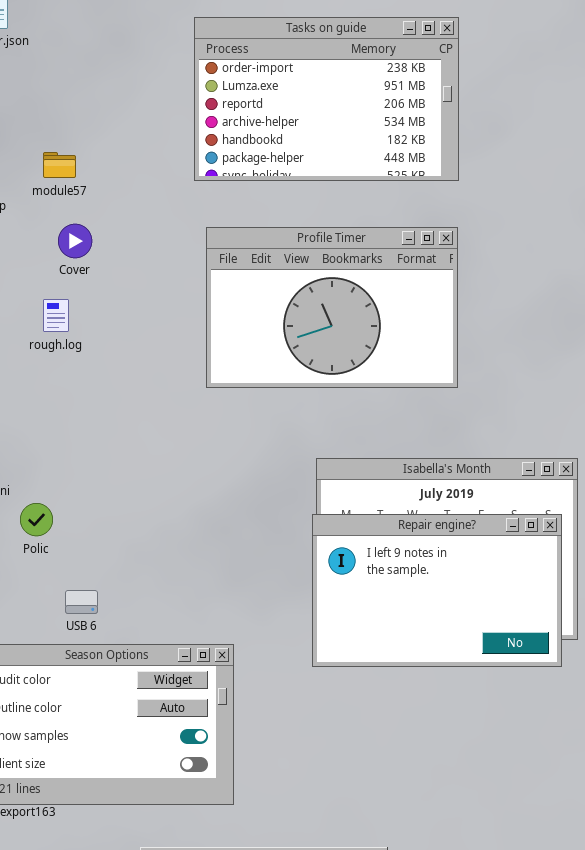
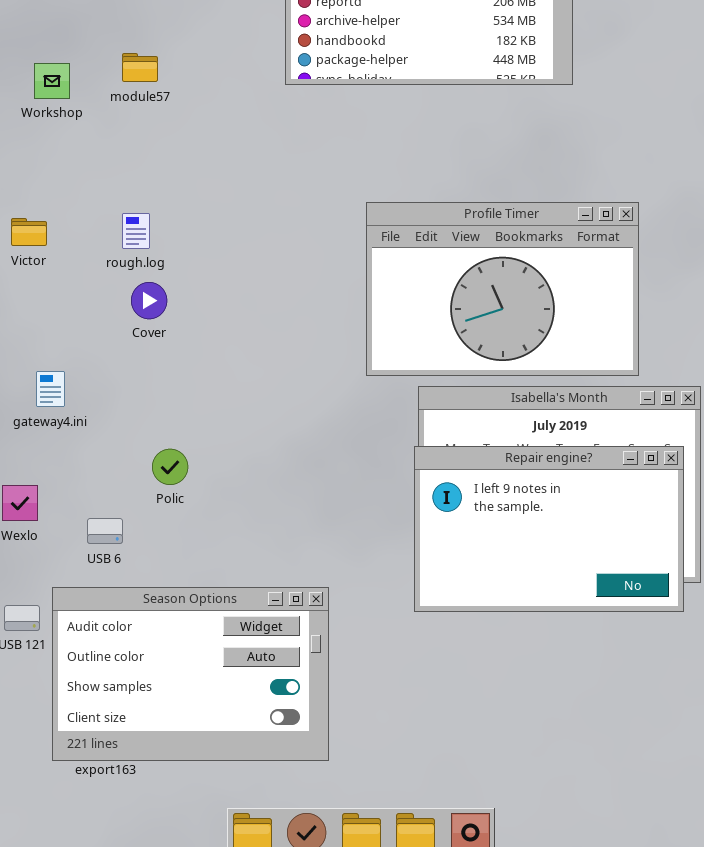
Cover: [58,224,92,258] -> [131,282,167,319], moved
Profile Timer: [206,227,458,388] -> [366,202,639,376], moved
Polic: [20,503,53,536] -> [152,449,188,485], moved
USB 6: [65,590,98,614] -> [87,518,123,544], moved

